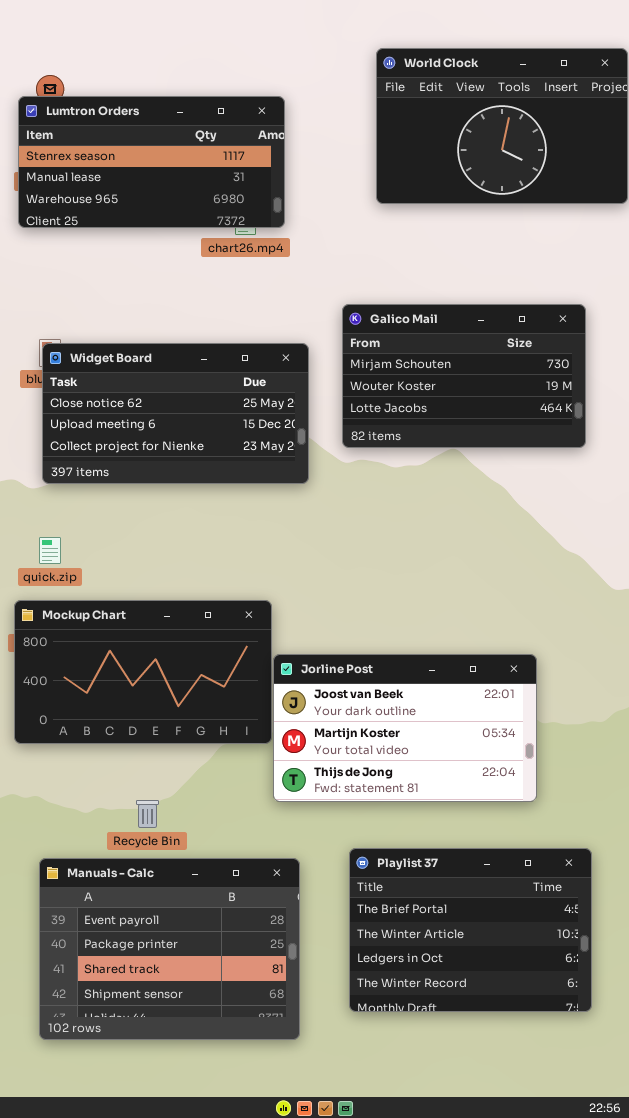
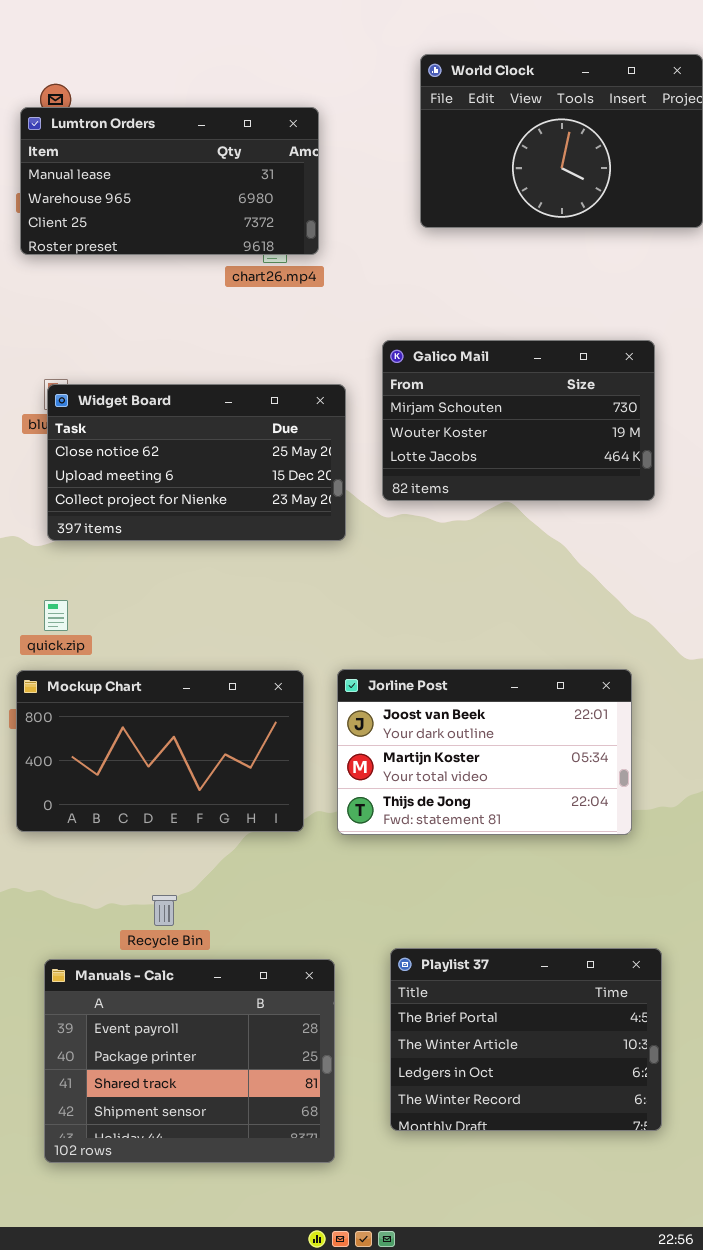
Lumtron Orders: [18,96,285,228] -> [20,107,319,255], scrolled down 1 row
Jorline Post: [273,654,537,802] -> [337,669,632,835], moved

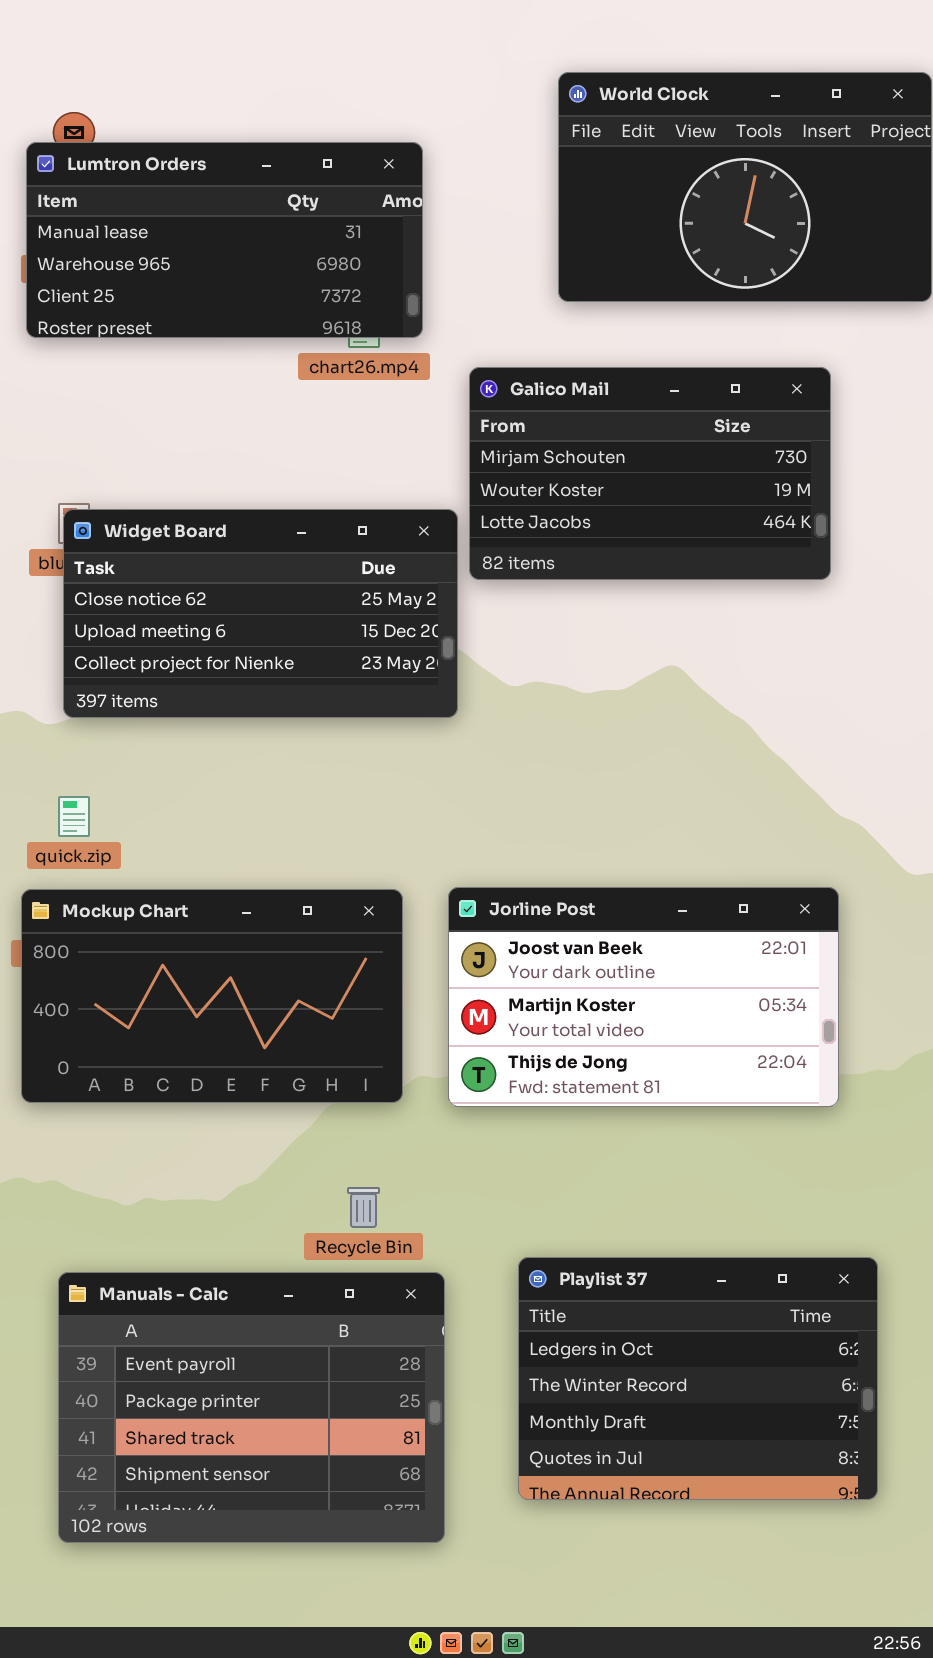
Galico Mail: [382,340,655,501] -> [469,367,831,580], moved
Recycle Bin: [152,895,177,926] -> [347,1187,380,1228], moved
Playlist 37: [390,948,662,1131] -> [518,1257,878,1500], scrolled down 2 rows

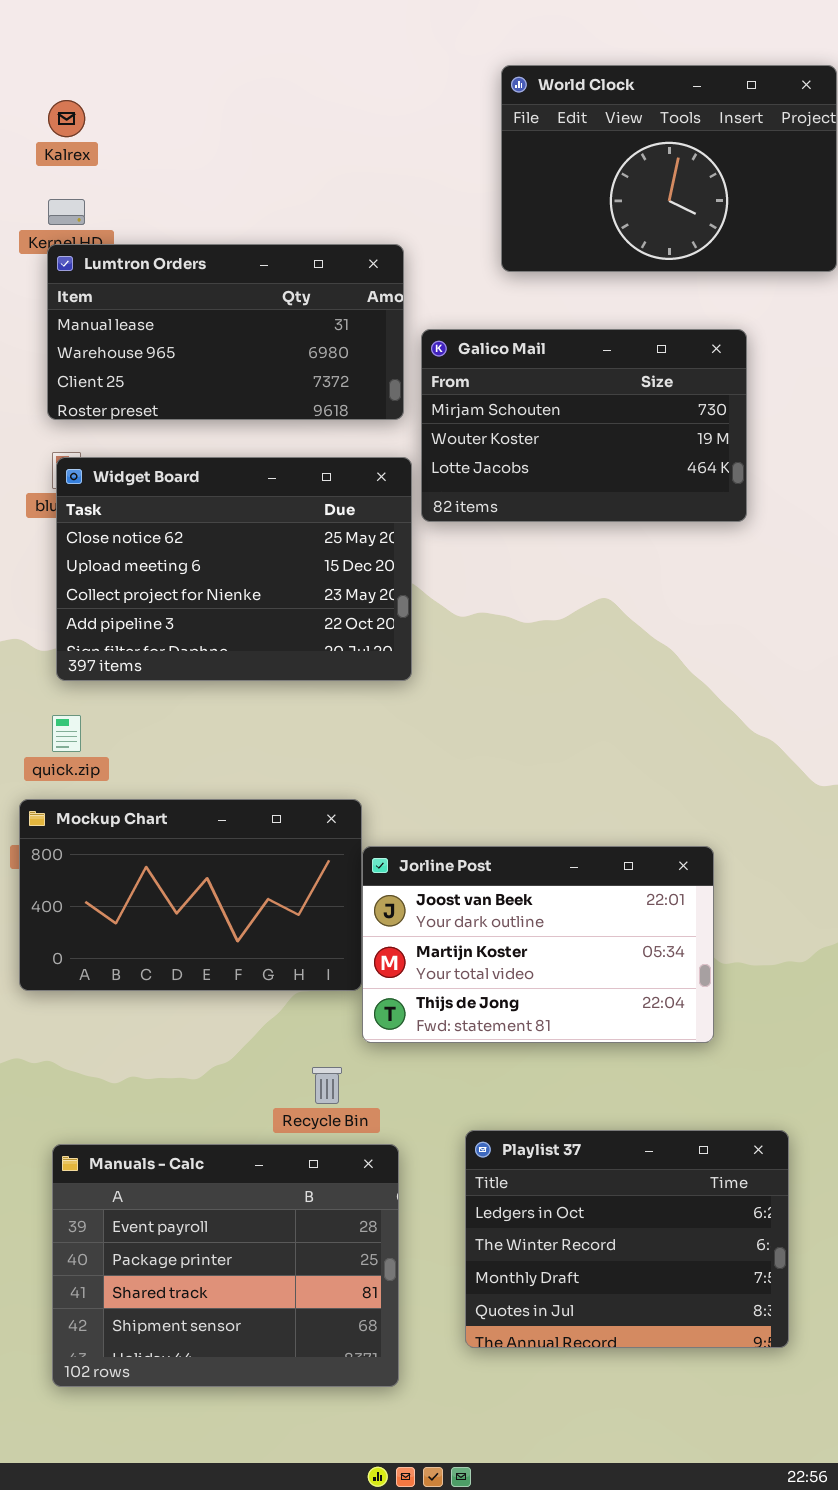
Lumtron Orders: [26,142,423,338] -> [47,244,404,420], moved
Widget Board: [63,509,458,718] -> [56,457,412,681], resized
Jorline Post: [448,887,839,1107] -> [362,846,714,1043], moved

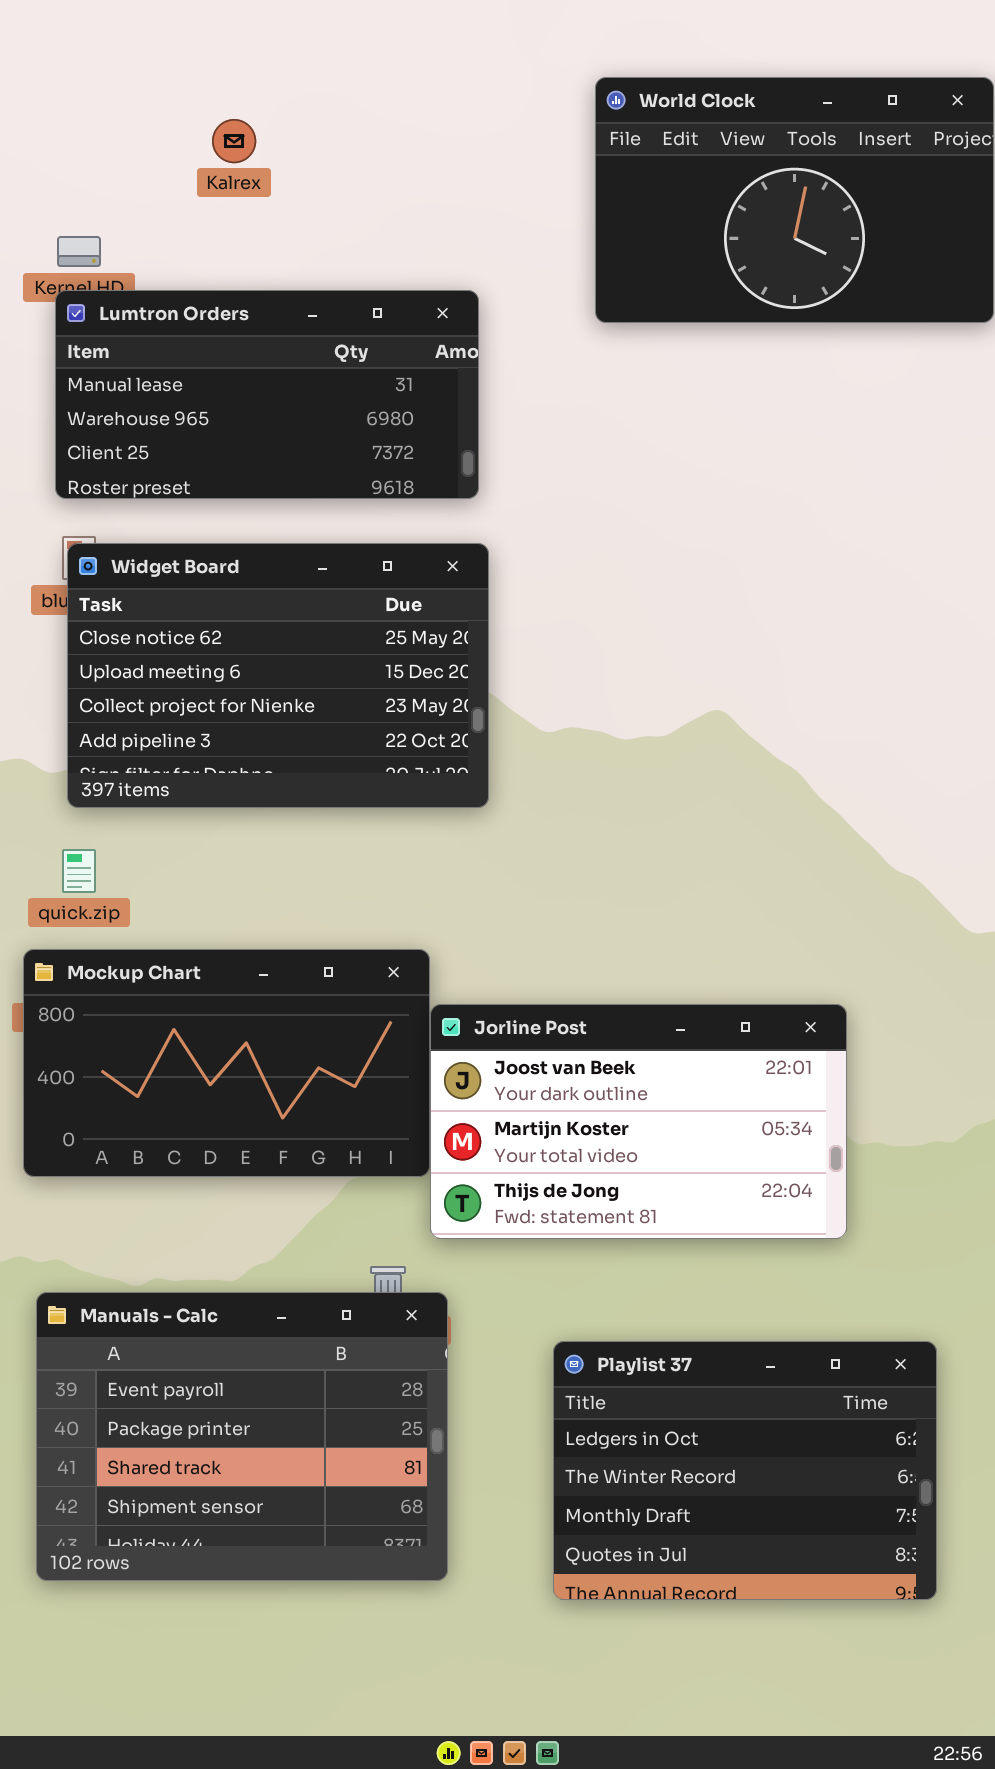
Kalrex: [48,100,85,137] -> [212,119,256,163], moved
Galico Mail: [421,329,747,522] -> none, closed
Manuals - Calc: [52,1144,399,1387] -> [36,1292,448,1581], moved

